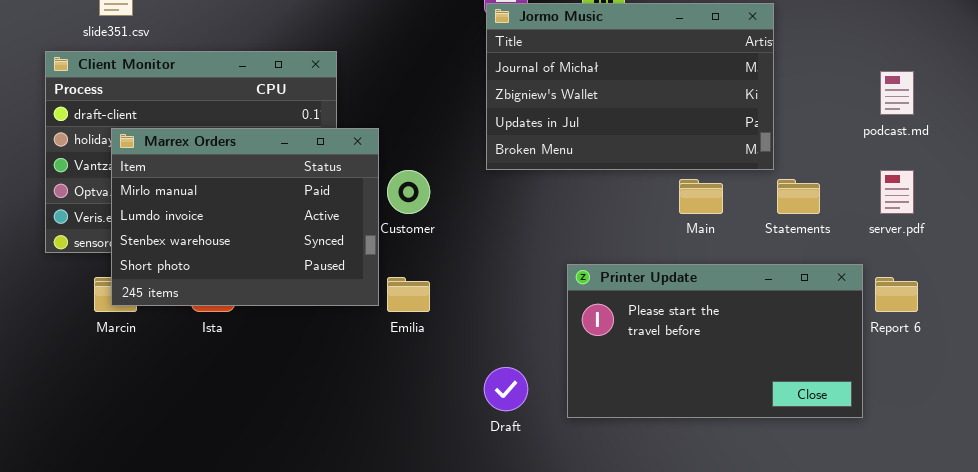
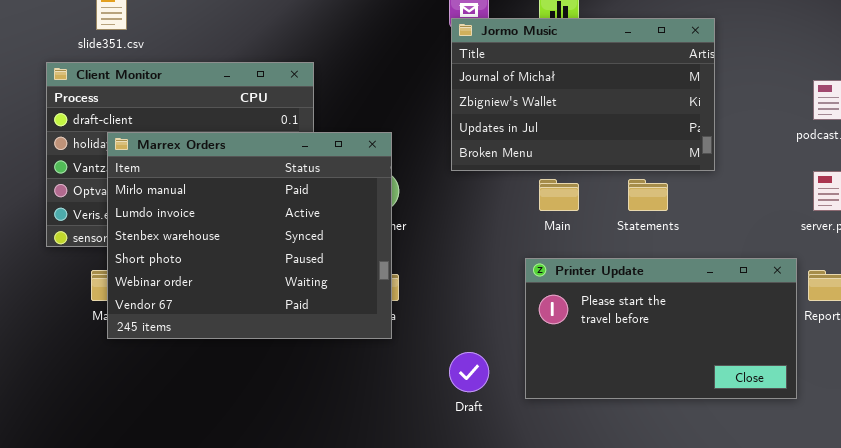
Marrex Orders: [111,128,379,306] -> [107,132,392,339], resized
Main: [679,179,723,214] -> [539,179,579,211], moved
Statements: [777,179,820,214] -> [628,179,668,211], moved

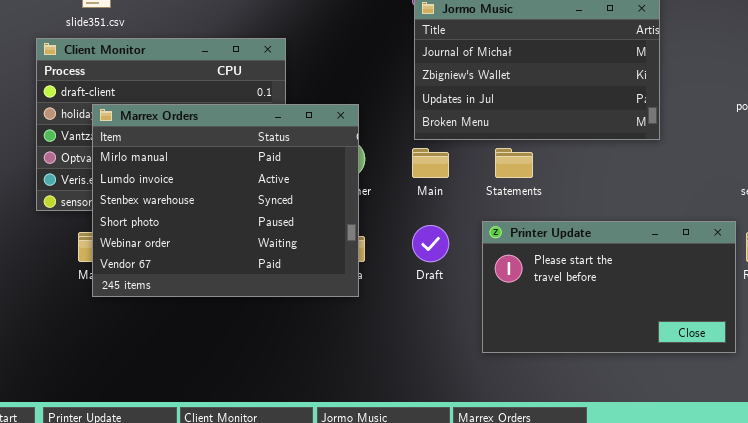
Main: [539,179,579,211] -> [412,148,449,178], moved
Statements: [628,179,668,211] -> [495,148,533,178], moved
Draft: [449,352,489,392] -> [412,225,449,262], moved

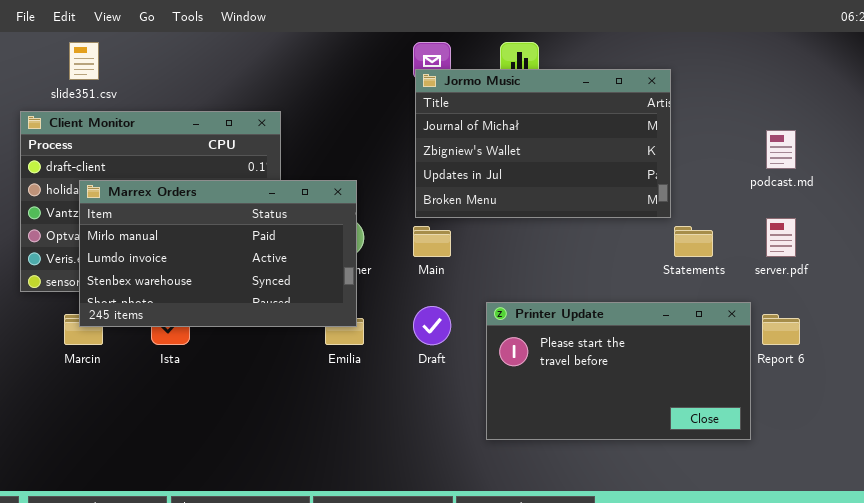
Marrex Orders: [92,104,359,297] -> [79,180,357,327], resized
Statements: [495,148,533,178] -> [674,226,713,257], moved

